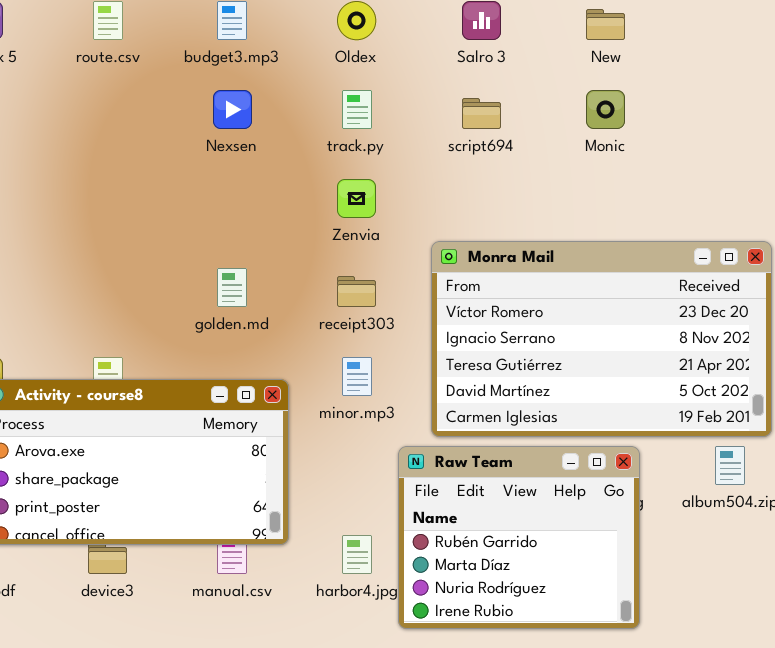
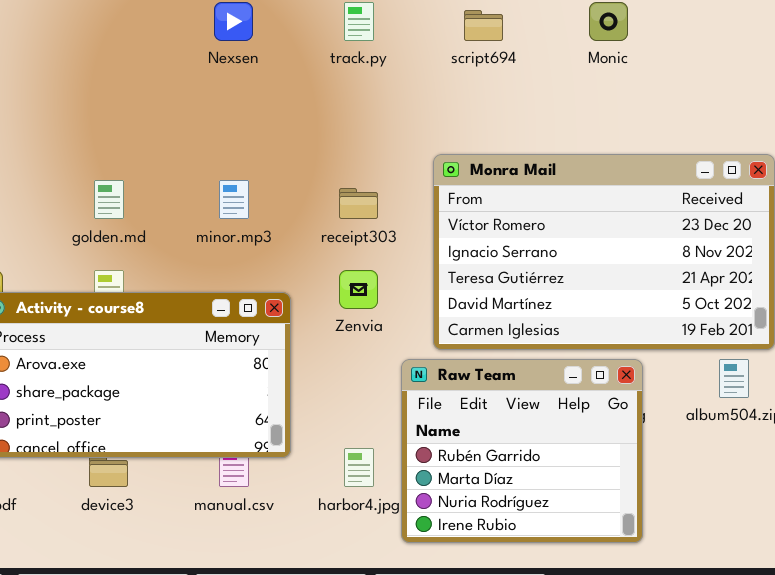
Zenvia: [337,179,376,218] -> [339,270,378,309], moved
golden.md: [217,268,247,307] -> [94,180,124,219], moved
minor.mp3: [342,357,372,396] -> [219,180,249,219], moved

